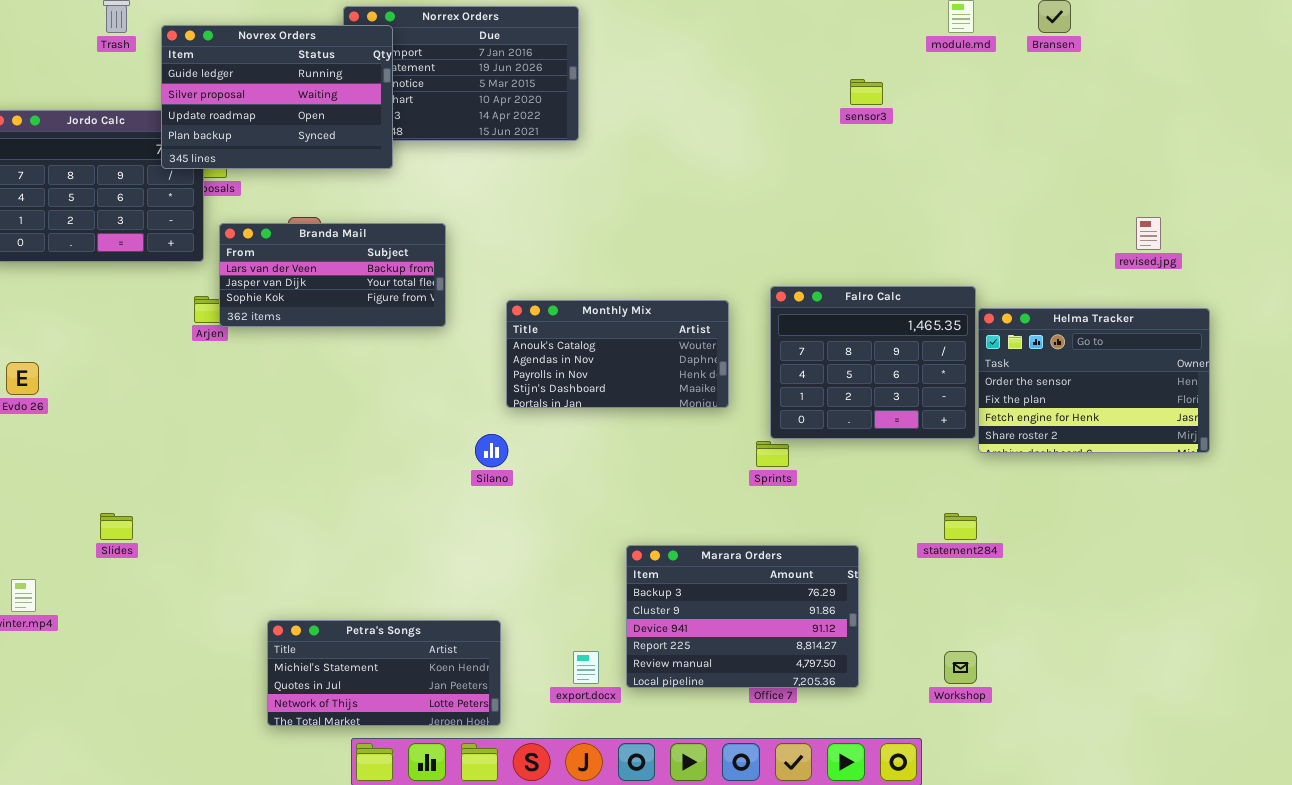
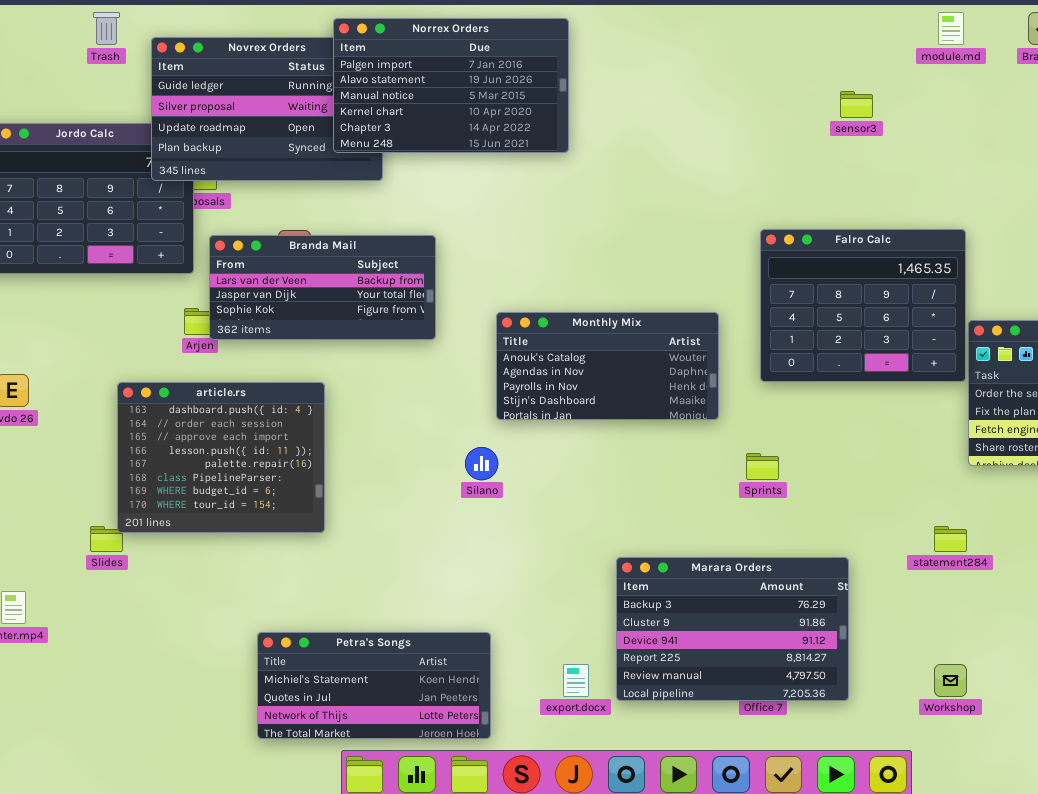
Norrex Orders: [343,6,579,141] -> [333,18,569,153], raised
Falro Calc: [770,286,976,439] -> [760,229,966,382], moved
article.rs: none -> [117,382,325,533], opened

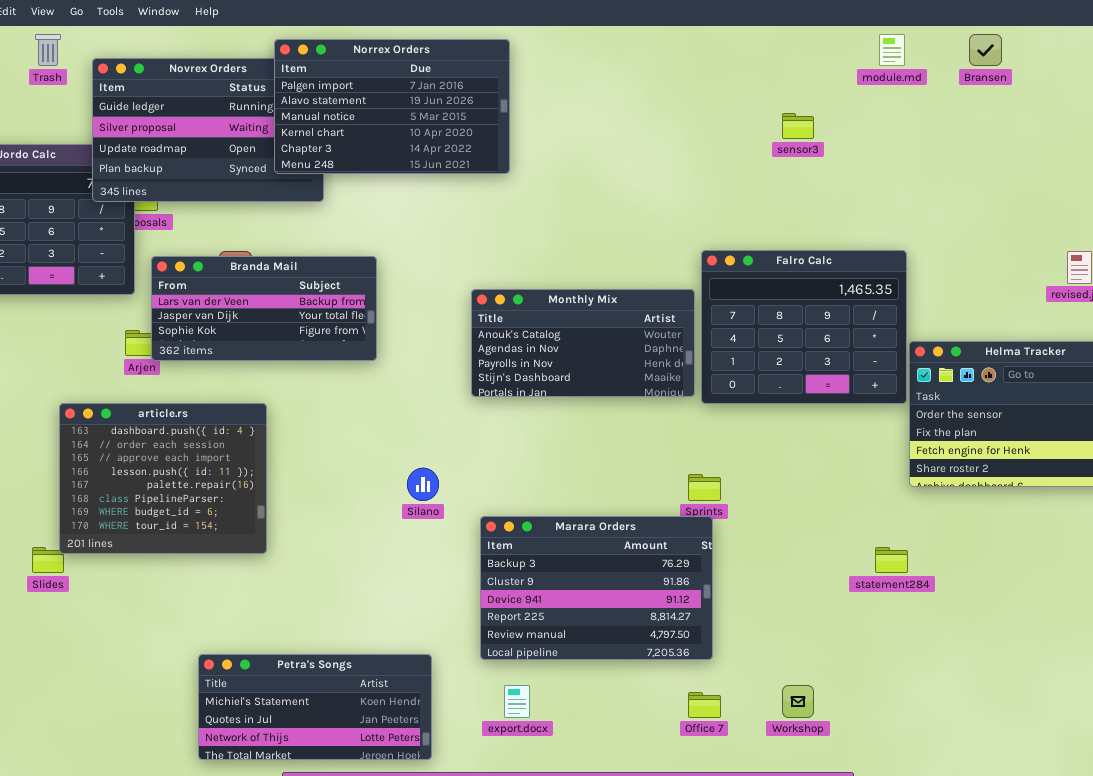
Monthly Mix: [496,312,719,420] -> [471,289,695,397], moved
Marara Orders: [616,557,849,701] -> [480,516,713,660], moved
Workshop: [934,664,967,697] -> [782,685,814,718], moved

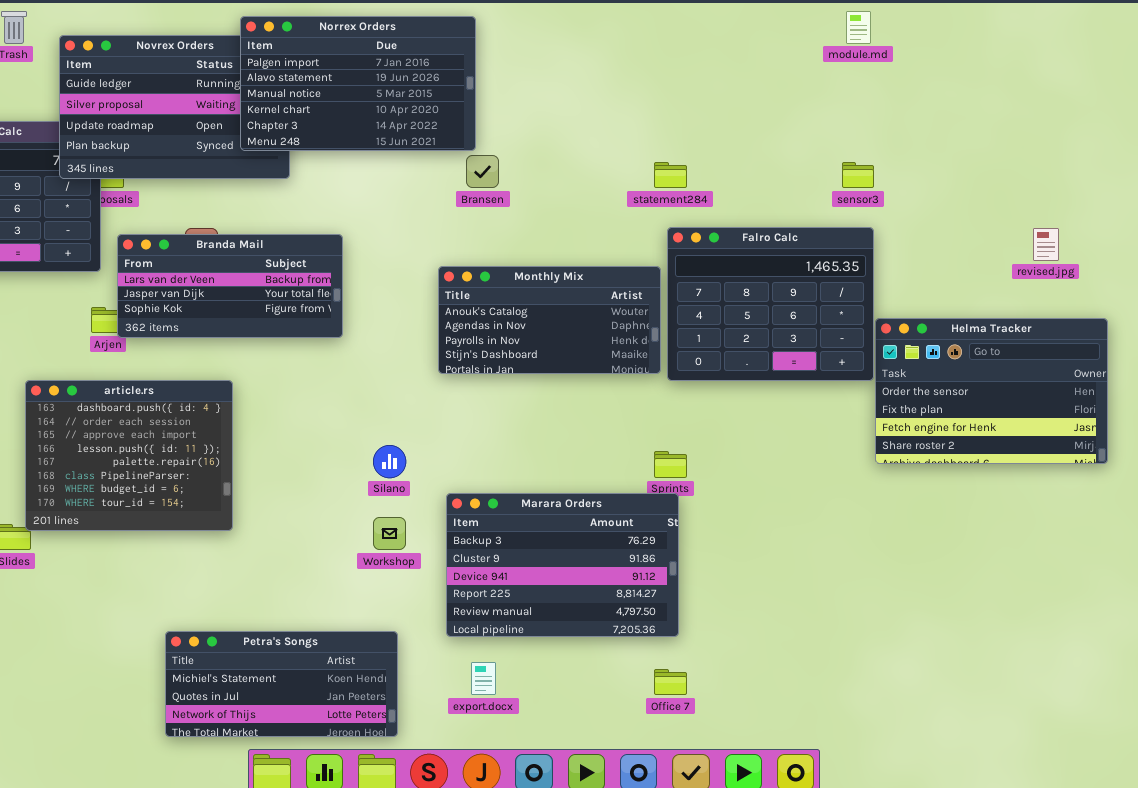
Bransen: [969,34,1002,66] -> [466,155,499,188], moved
sensor3: [782,113,814,139] -> [842,162,874,188], moved
statement284: [875,547,908,573] -> [654,162,687,188], moved
Workshop: [782,685,814,718] -> [373,517,406,550], moved

